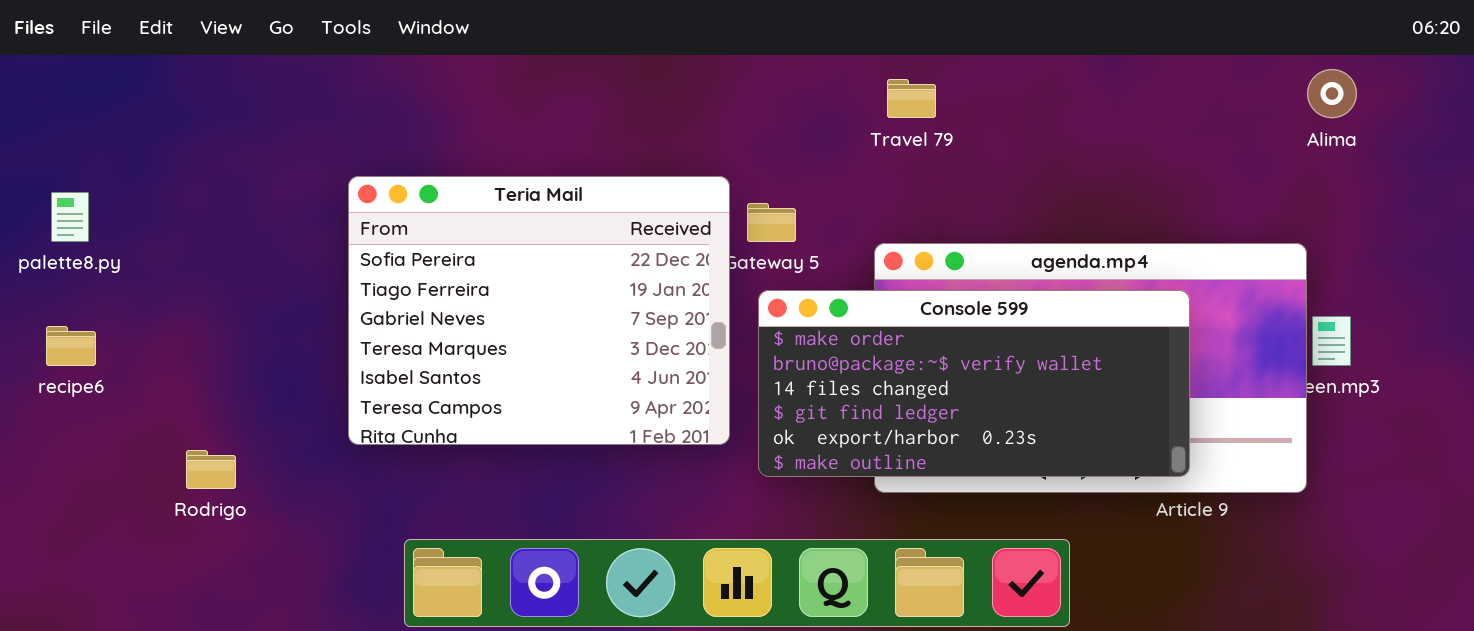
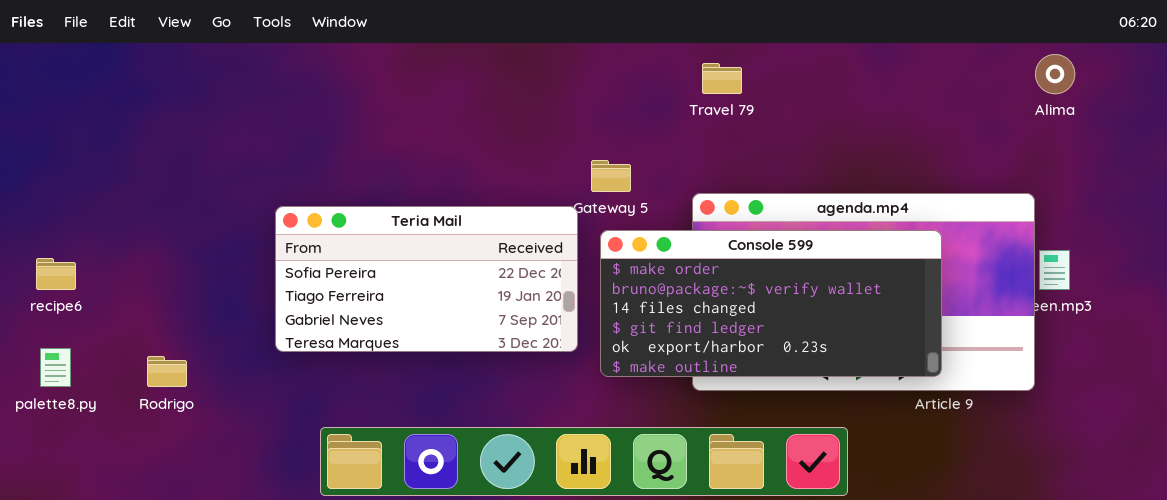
Teria Mail: [348,176,730,445] -> [275,206,578,352], resized
palette8.py: [51,192,89,242] -> [40,348,71,387], moved

